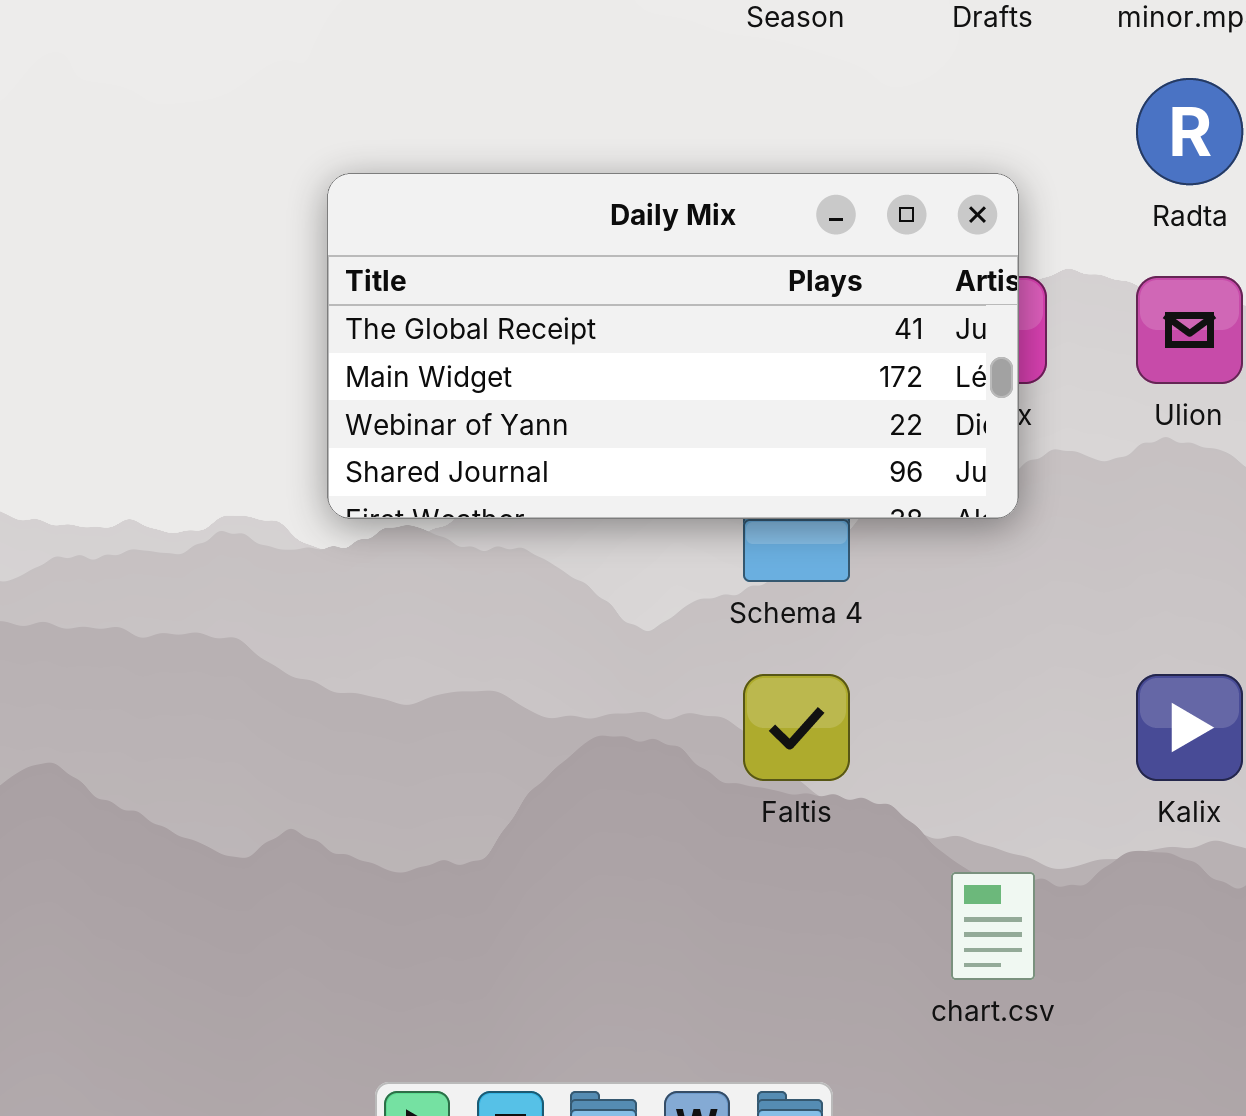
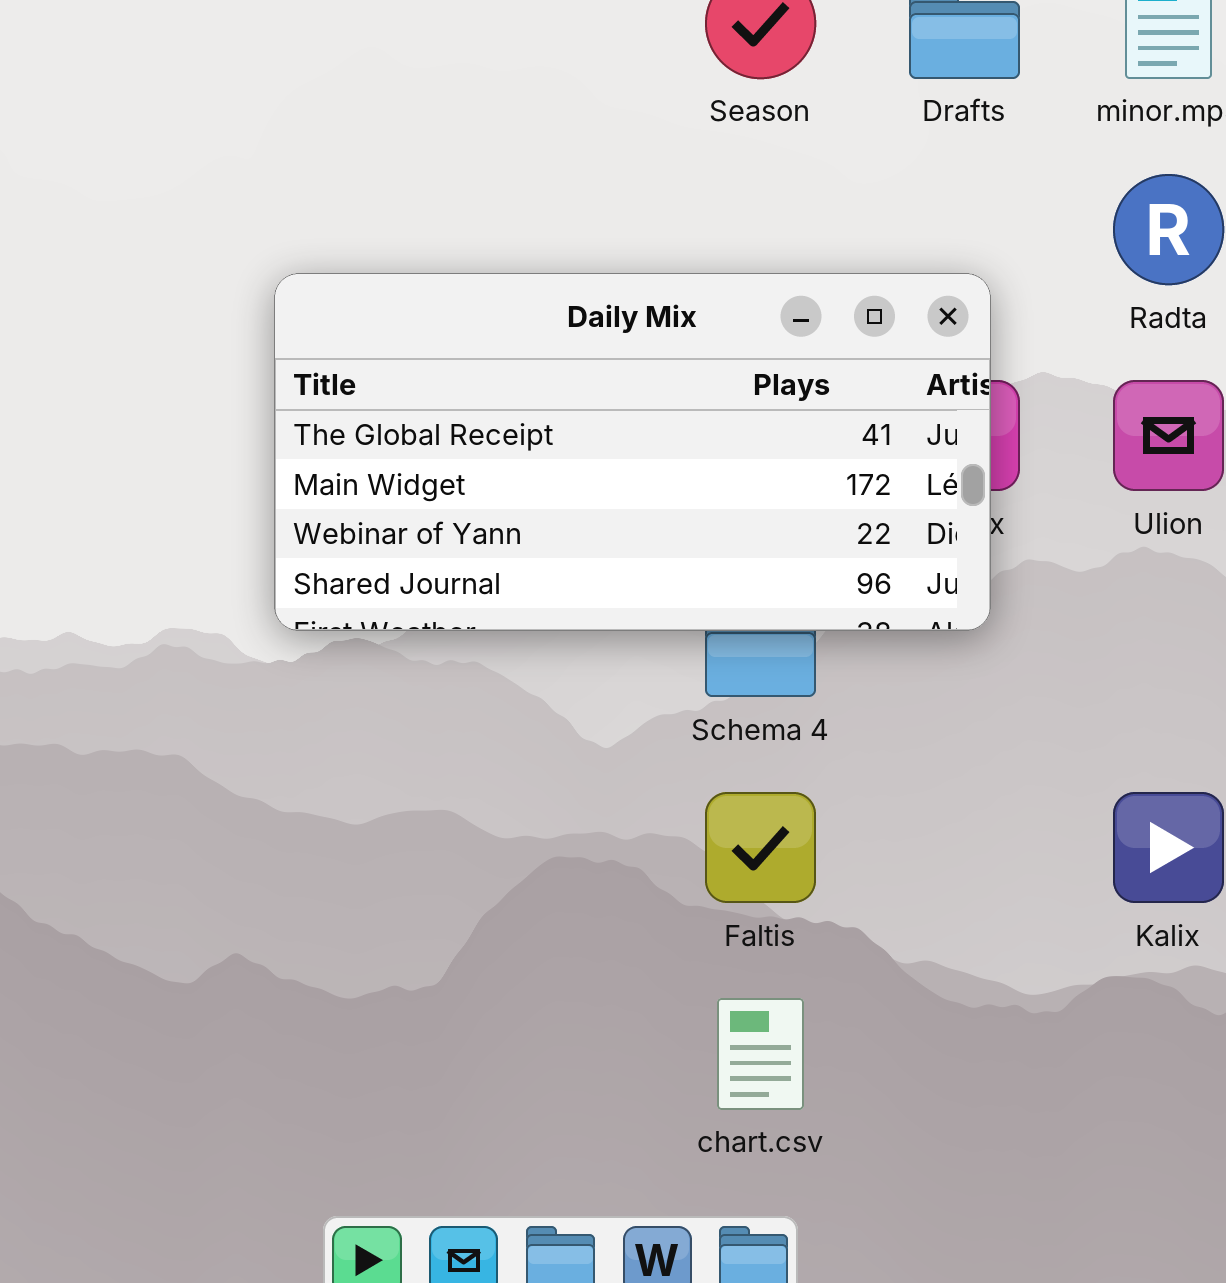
chart.csv: [951,872,1035,980] -> [717,998,804,1110], moved

